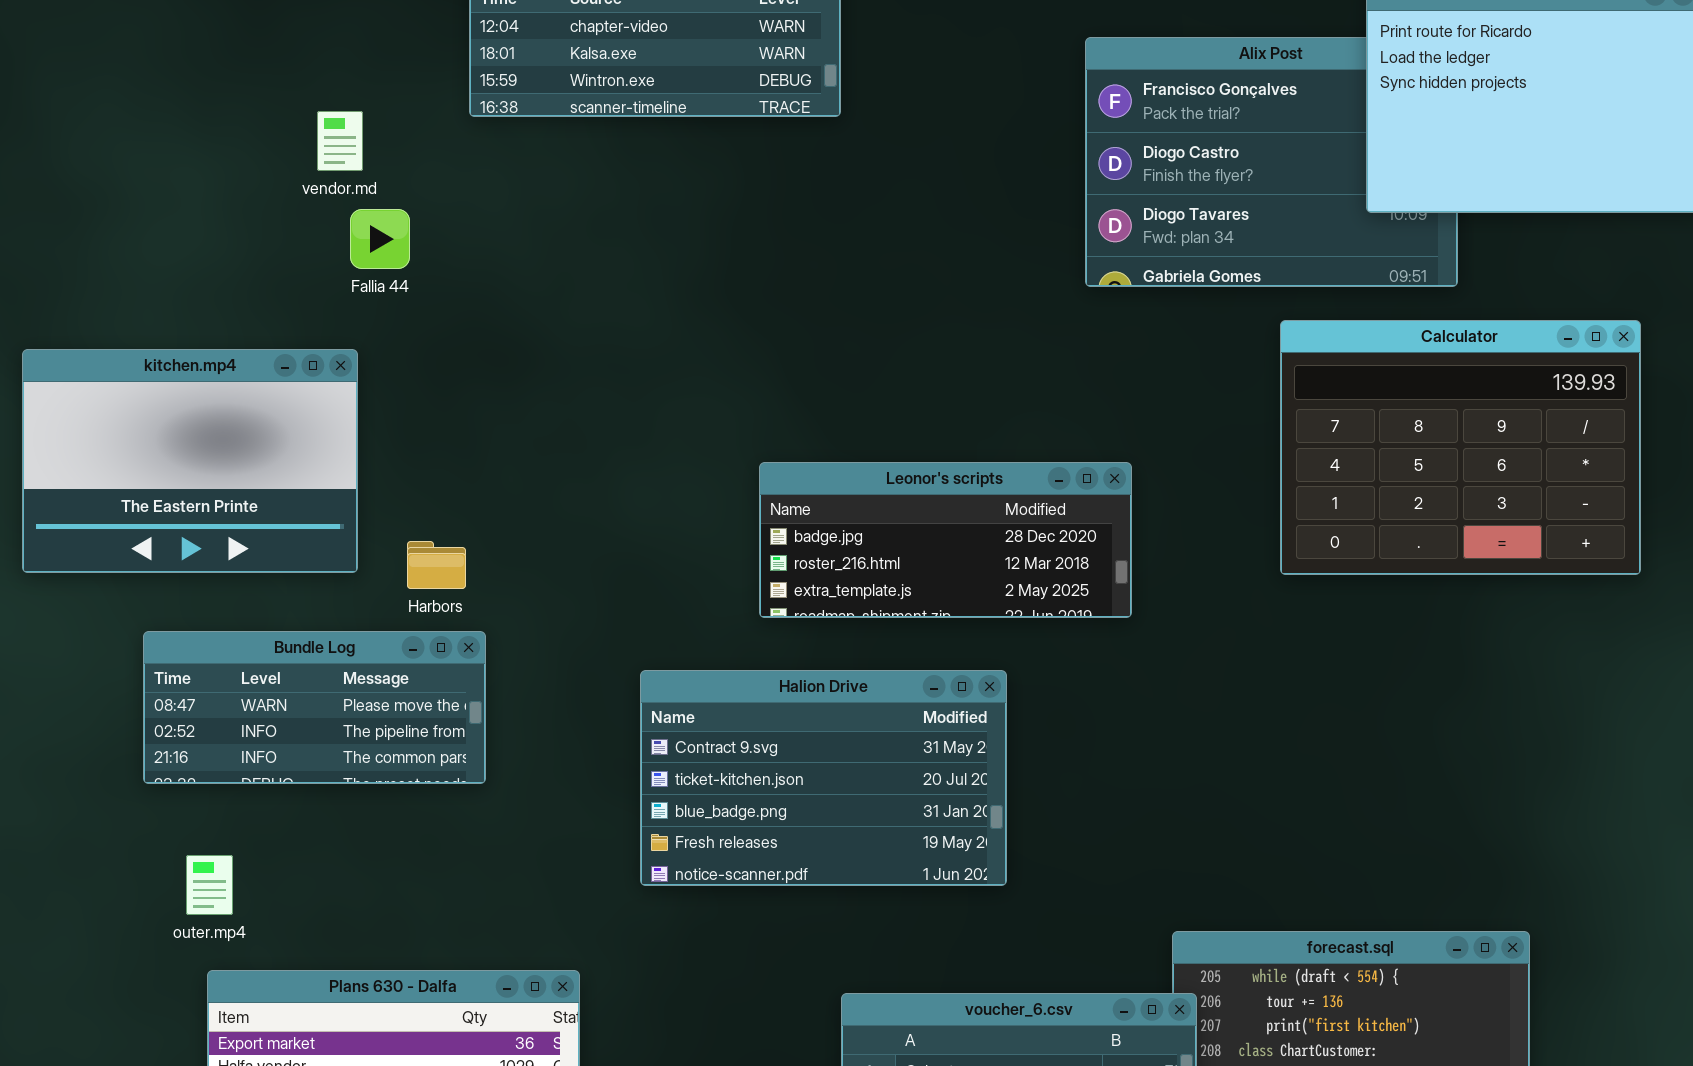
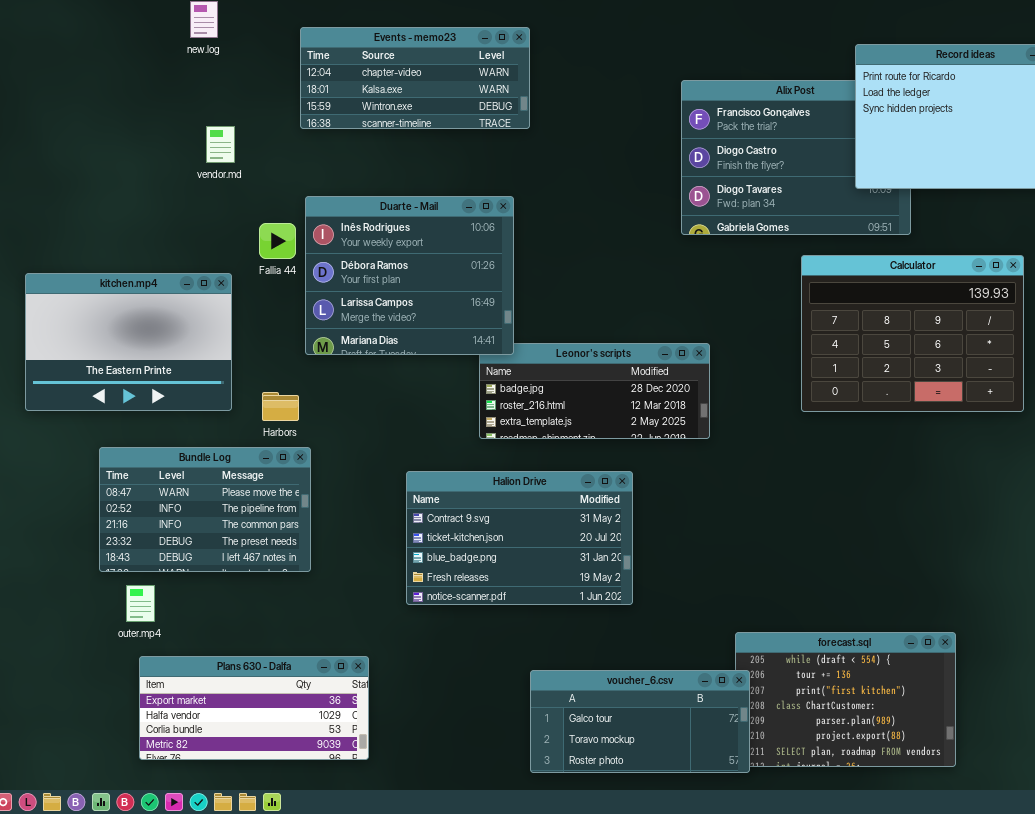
Fallia 44: [350,209,410,269] -> [259,223,296,259], moved
Duarte - Mail: none -> [305,196,514,355], opened
Bundle Log: [143,631,486,784] -> [99,447,311,572], resized

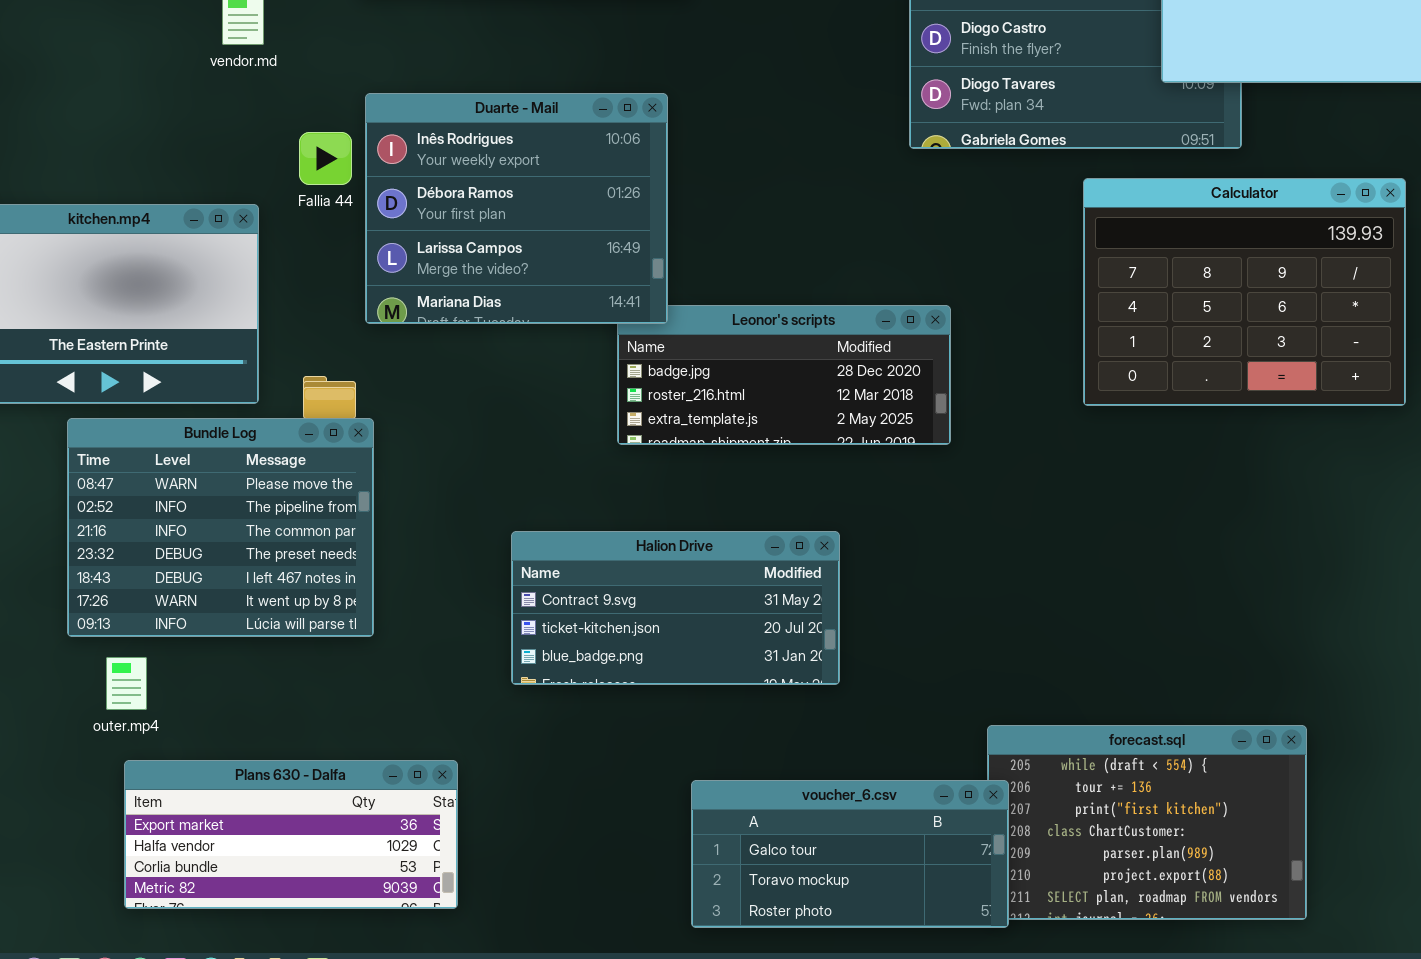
Bundle Log: [99,447,311,572] -> [67,418,374,637], resized
Halion Drive: [406,471,633,605] -> [511,531,840,685], resized

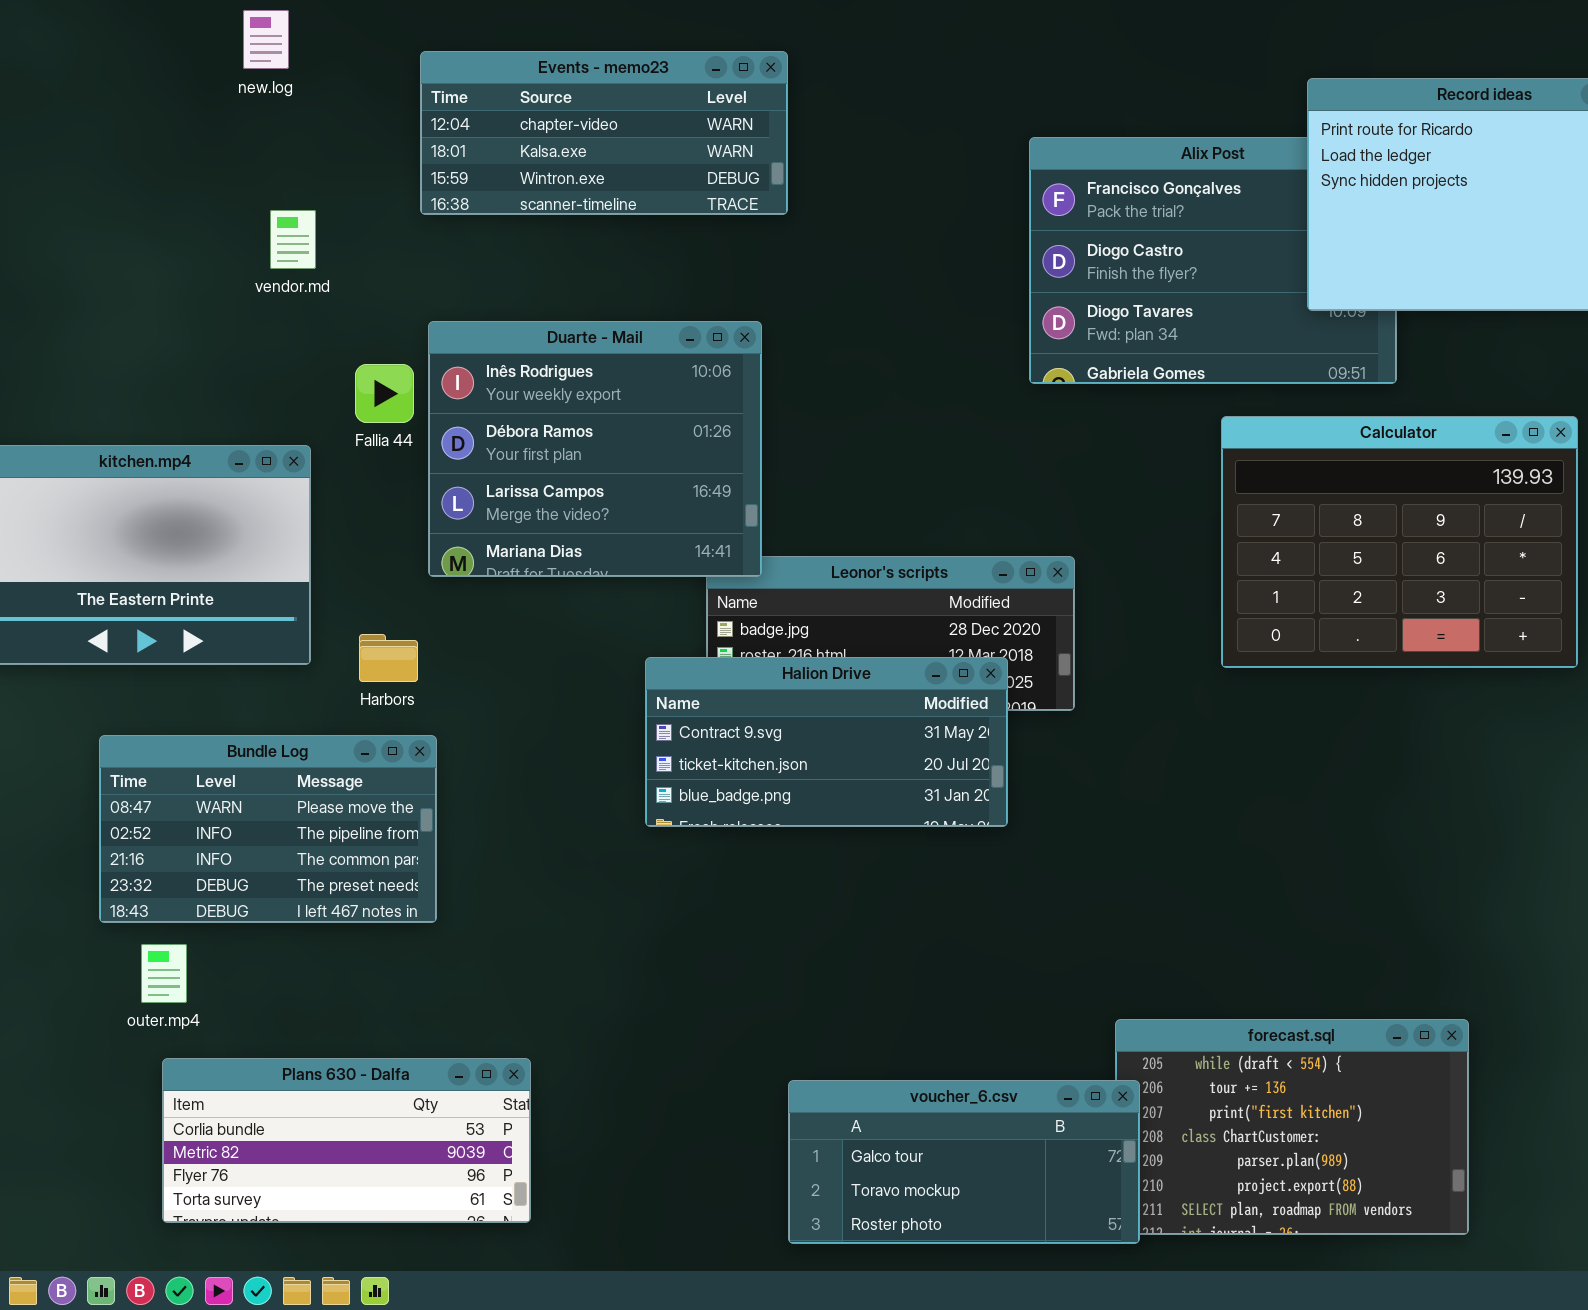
Bundle Log: [67,418,374,637] -> [99,735,437,923], resized
Halion Drive: [511,531,840,685] -> [645,657,1008,827], moved
Plans 630 - Dalfa: [124,760,458,909] -> [162,1058,531,1223], scrolled down 2 rows

